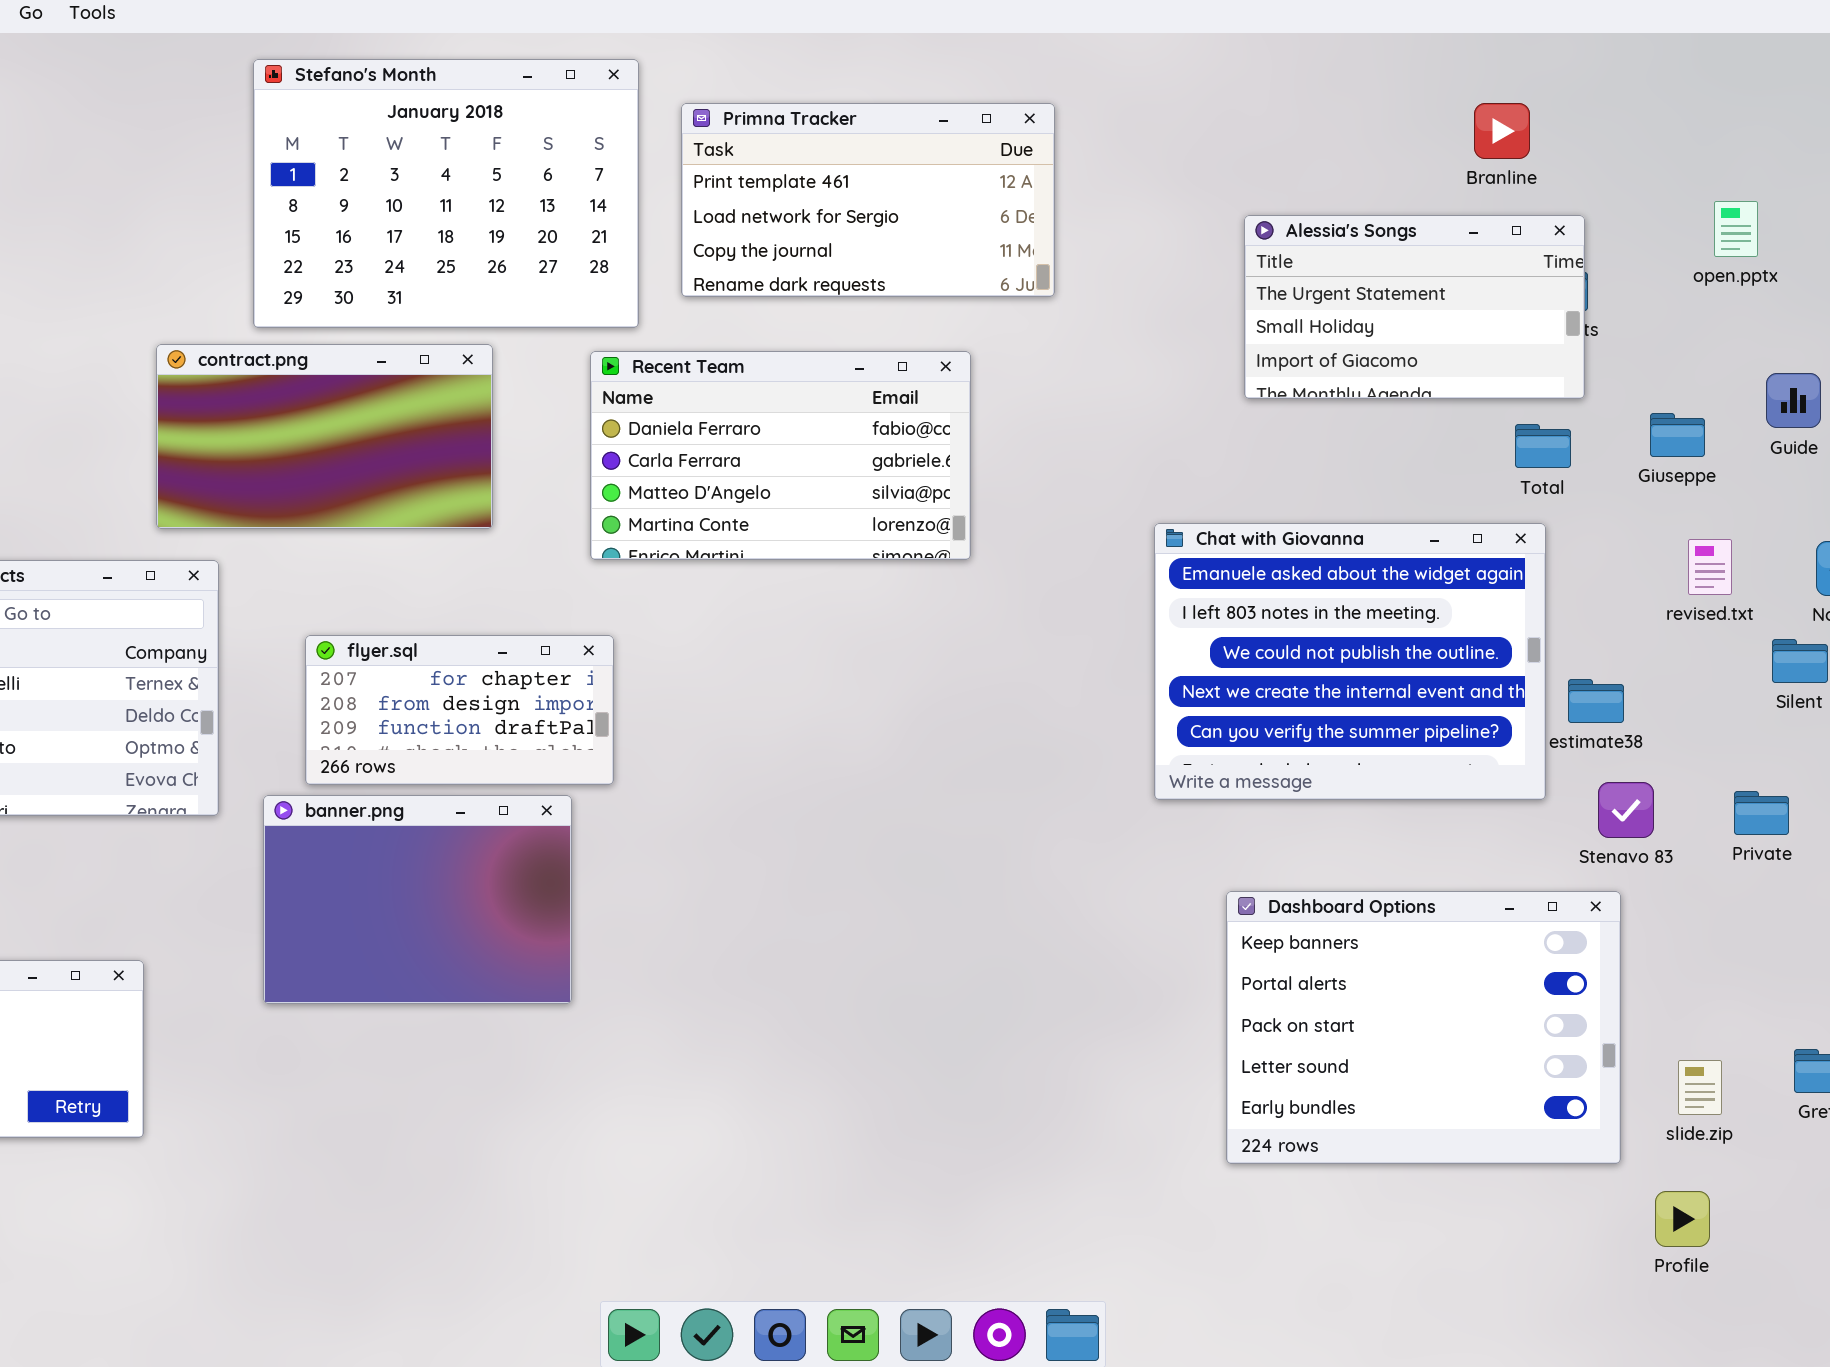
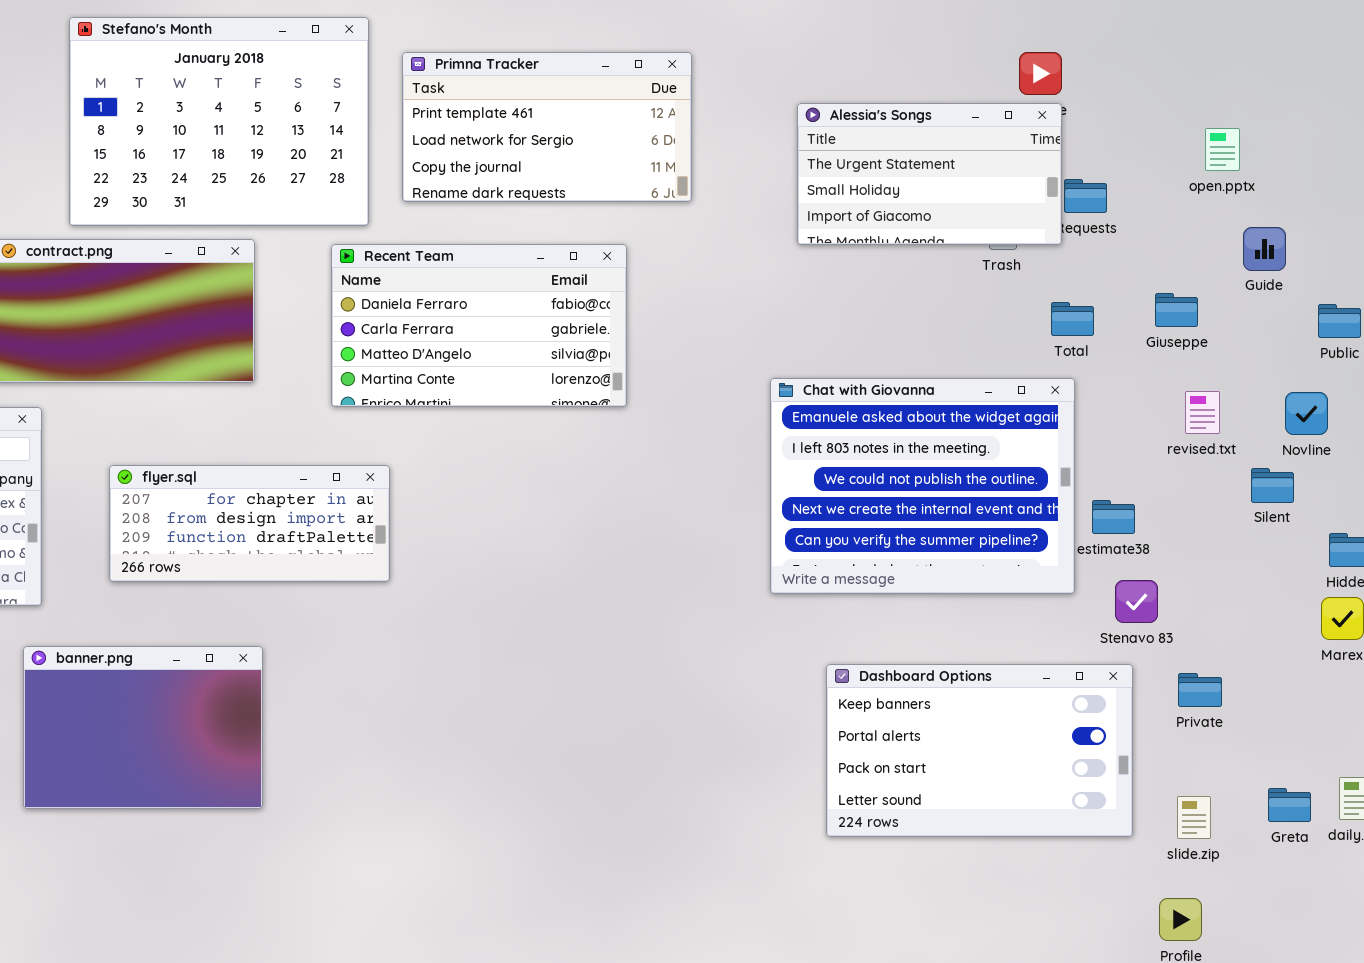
Alessia's Songs: [1244,215,1585,399] -> [797,103,1062,245], moved
Guide: [1766,373,1821,428] -> [1243,227,1286,271], moved
flyer.sql: [305,635,614,785] -> [109,465,390,582], resized
Private: [1734,791,1789,835] -> [1178,673,1222,707], moved
banner.png: [263,795,572,1004] -> [23,646,263,809], moved
Dashboard Options: [1226,891,1621,1164] -> [826,664,1133,837], resized

